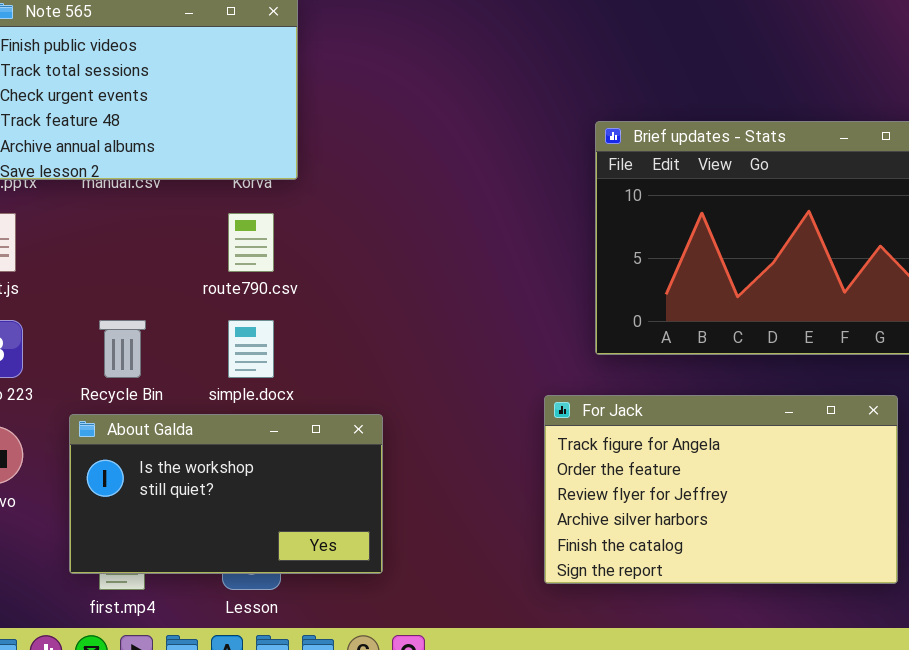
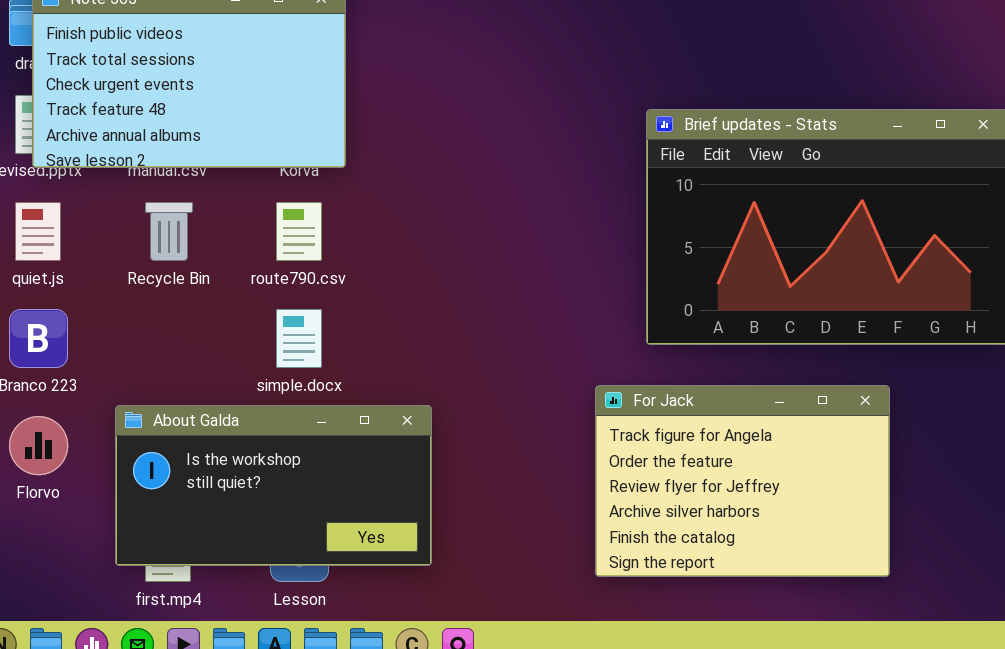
Recycle Bin: [99,320,146,378] -> [145,202,193,261], moved
For Jack: [544,395,898,584] -> [595,385,890,577], resized

